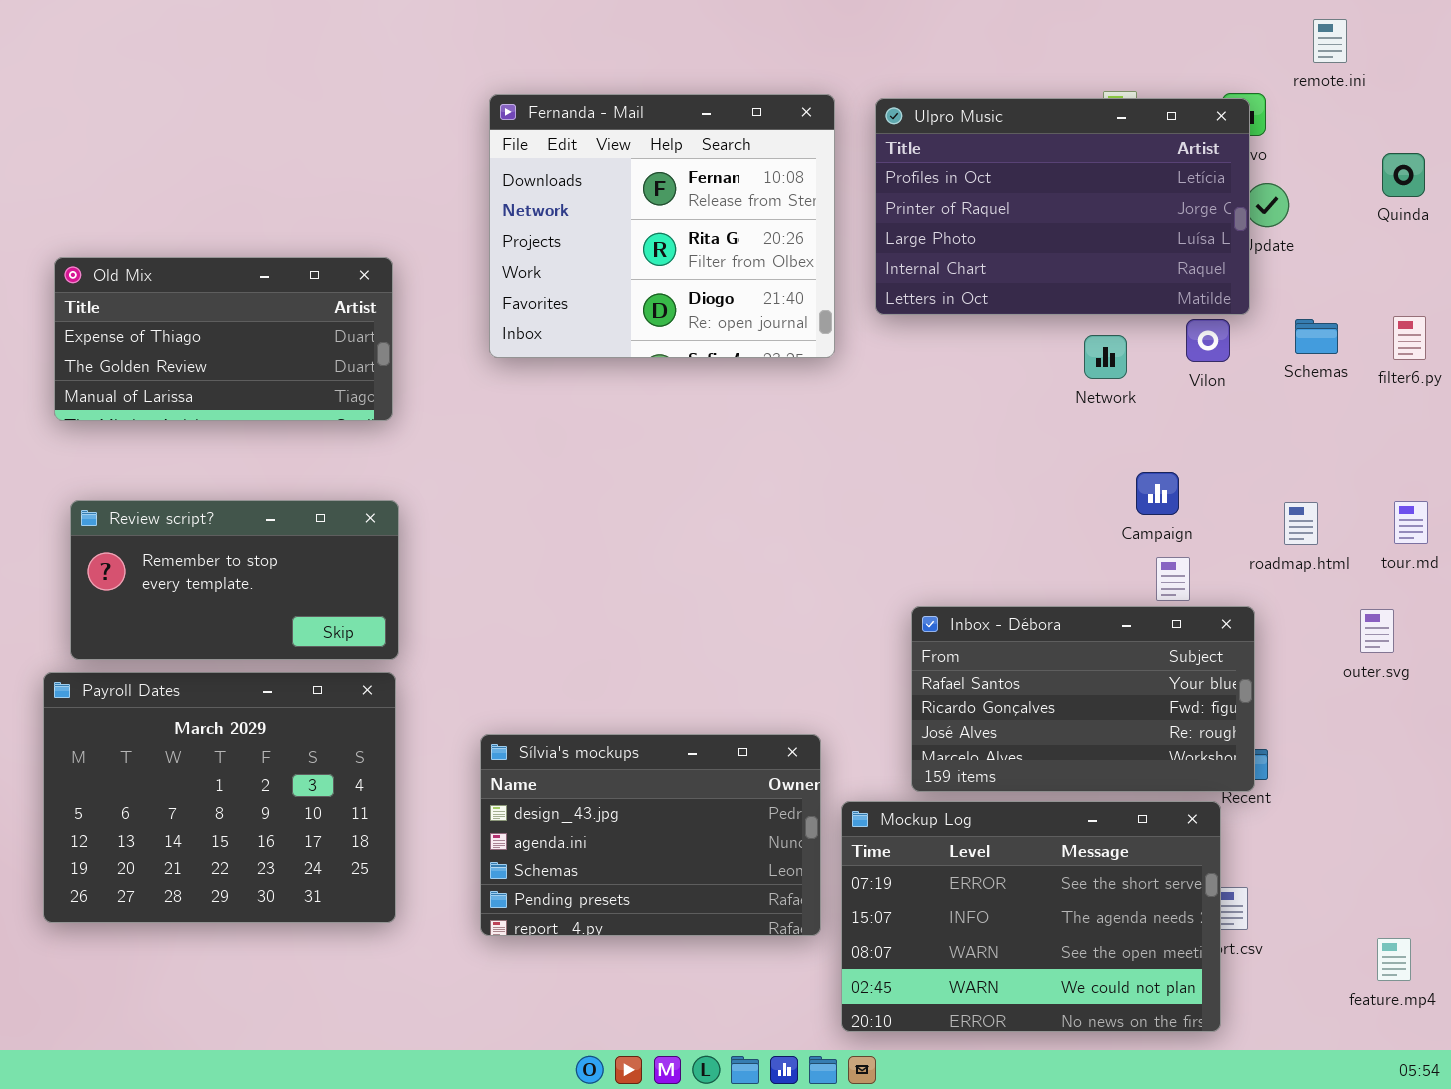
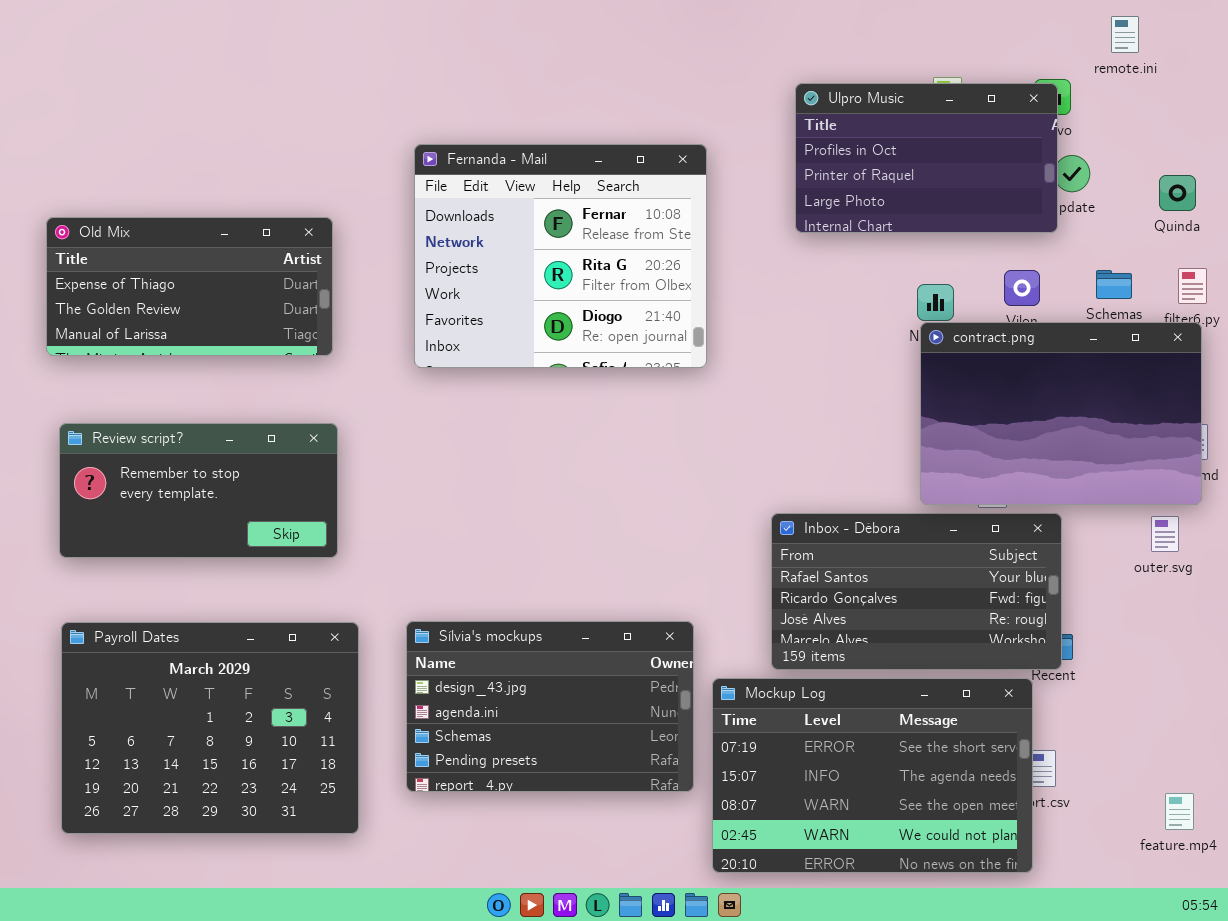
Fernanda - Mail: [489,94,835,358] -> [414,144,707,368], moved
Ulpro Music: [875,98,1250,315] -> [795,83,1058,233], resized
Quinda: [1382,153,1425,197] -> [1159,175,1196,211], moved
contract.png: none -> [920,322,1202,505], opened
Payroll Dates: [43,672,396,923] -> [61,622,359,834], moved

